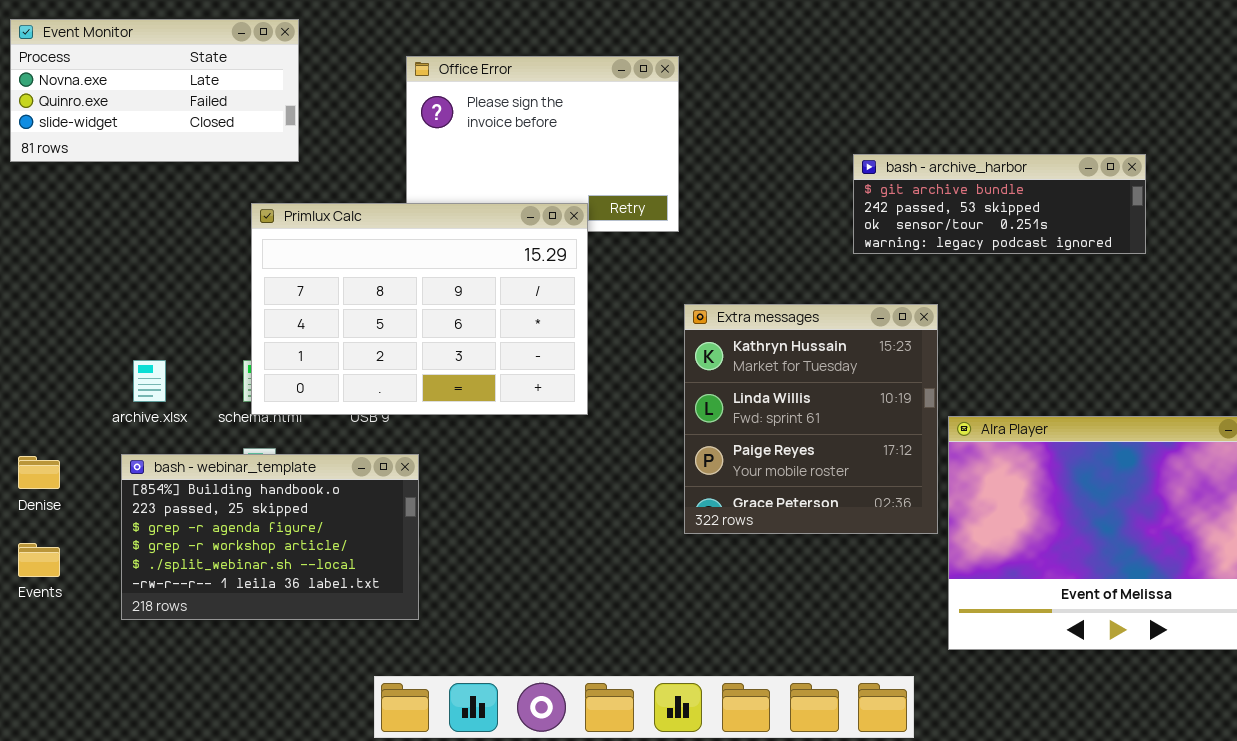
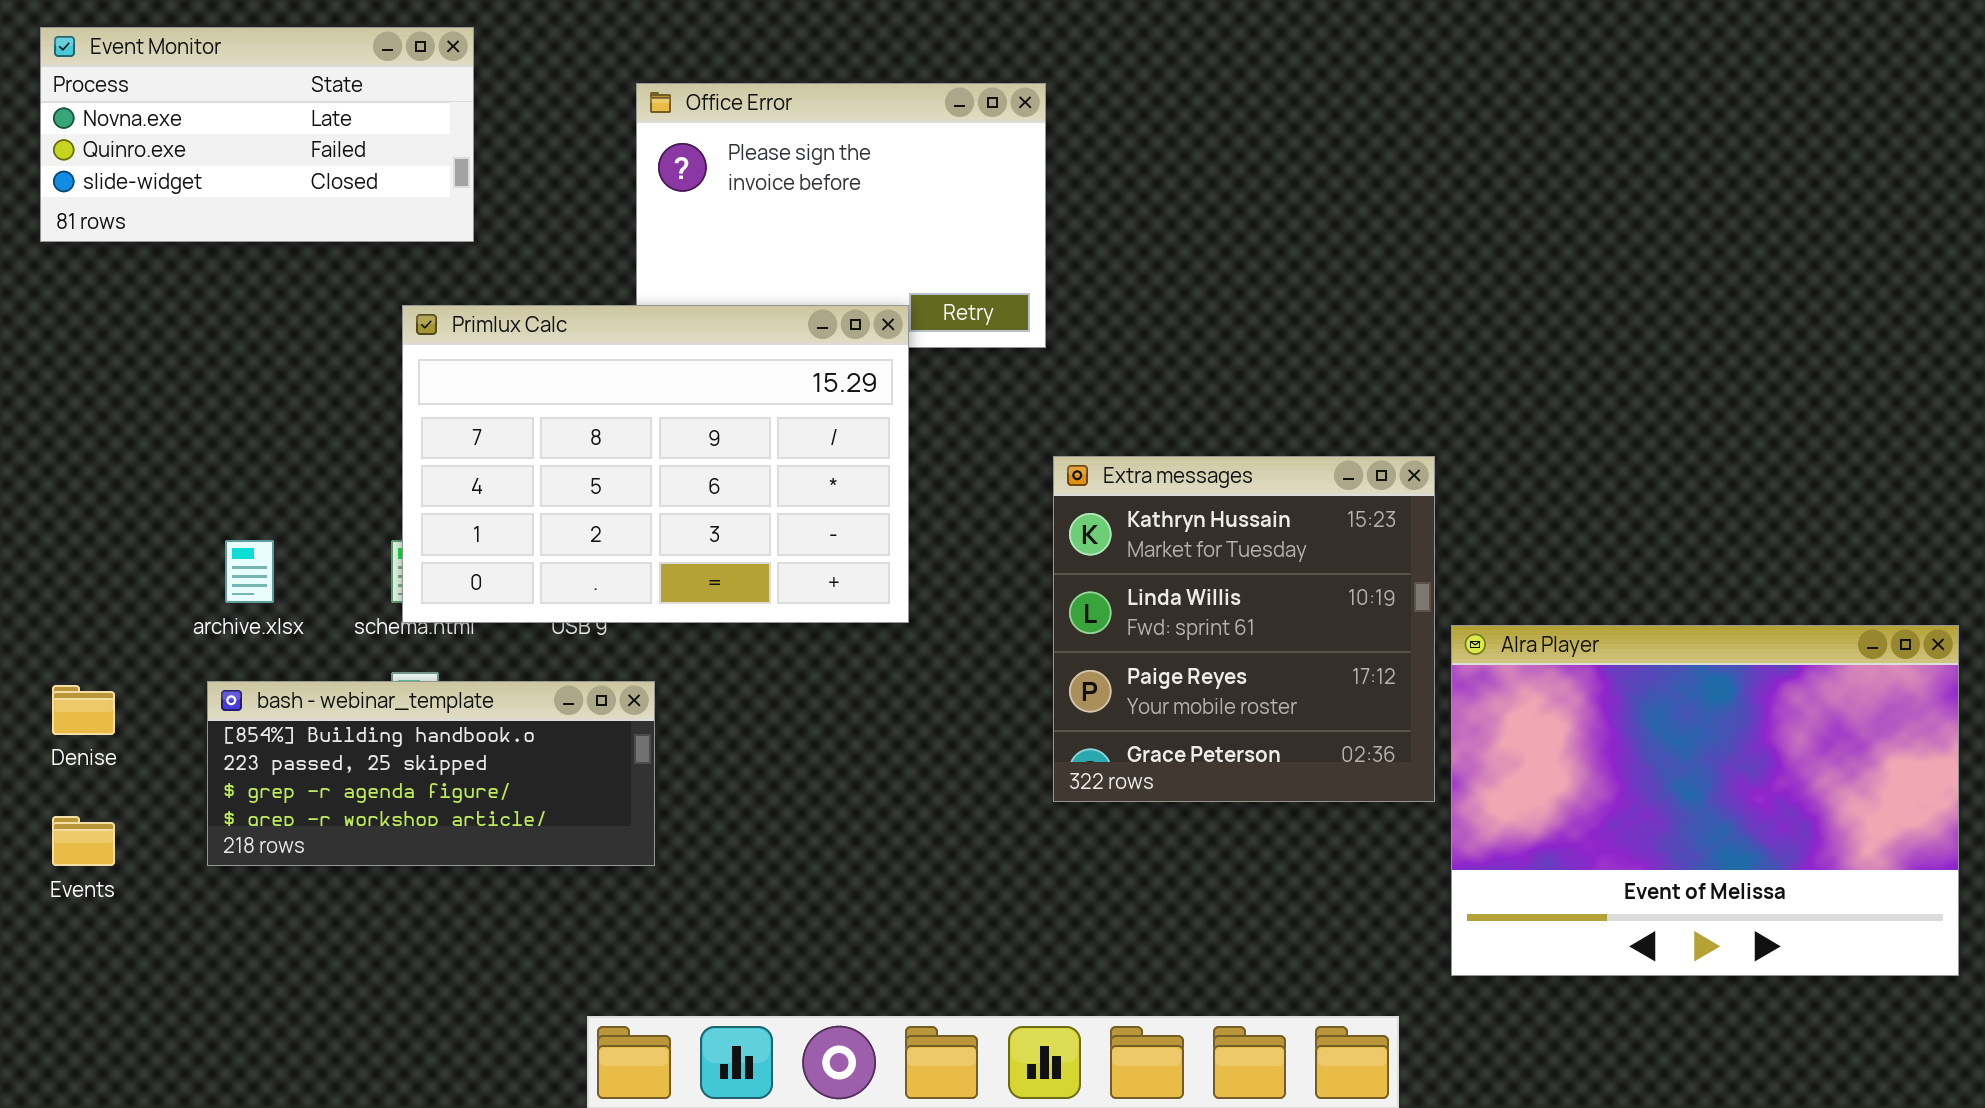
bash - archive_harbor: [853,154,1146,254] -> none, closed
bash - webinar_template: [121,454,419,620] -> [207,681,655,866], resized

